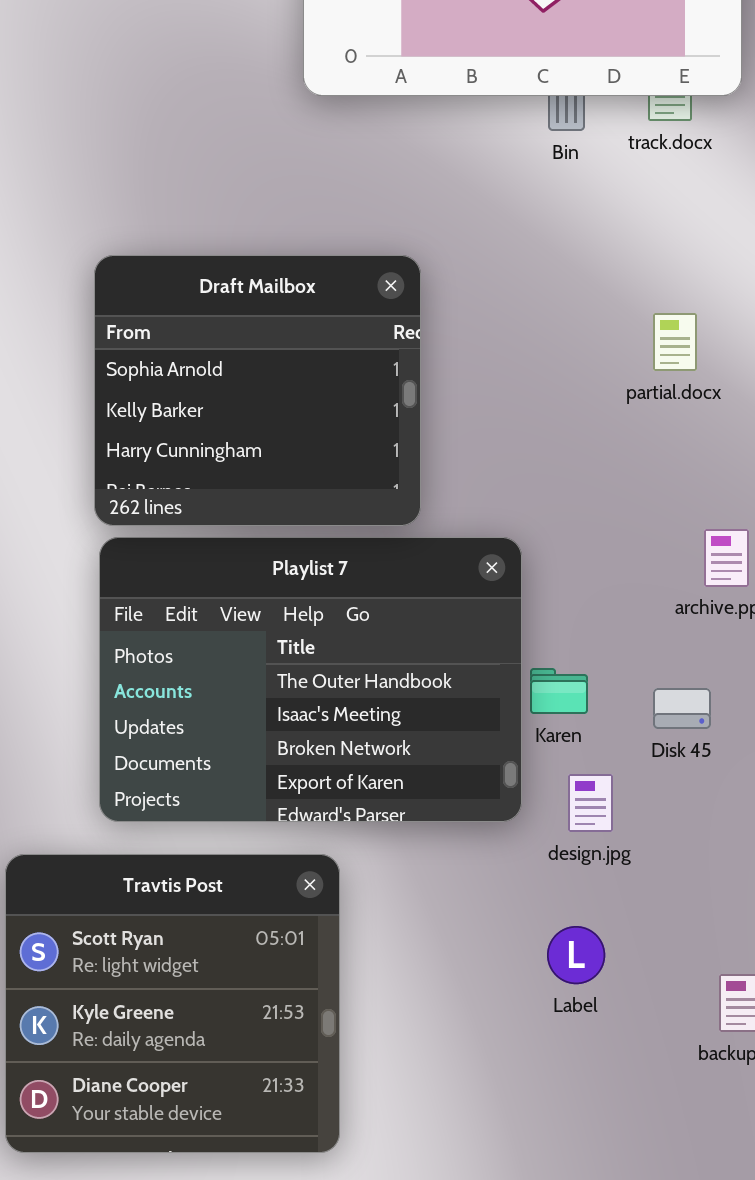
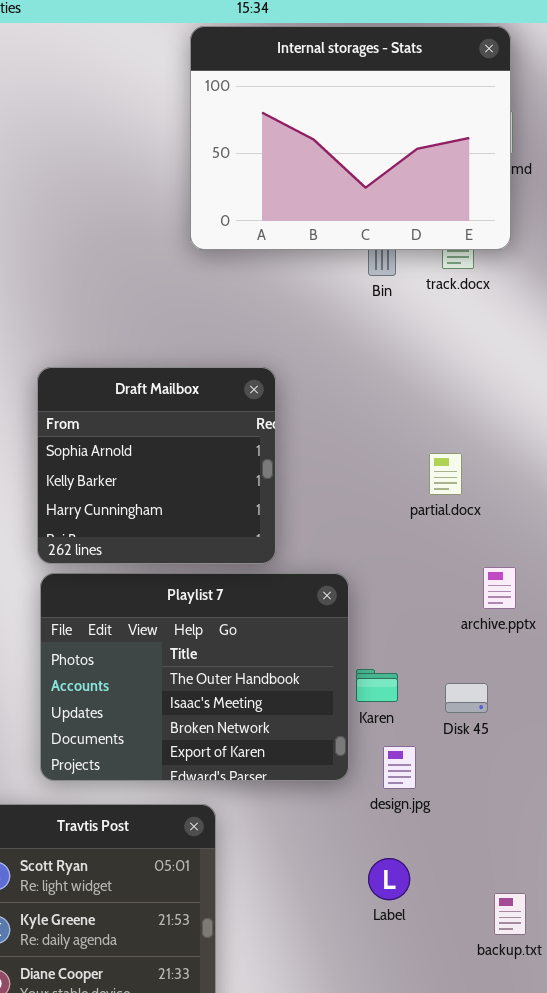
partial.docx: [653,313,697,371] -> [429,453,462,495], moved

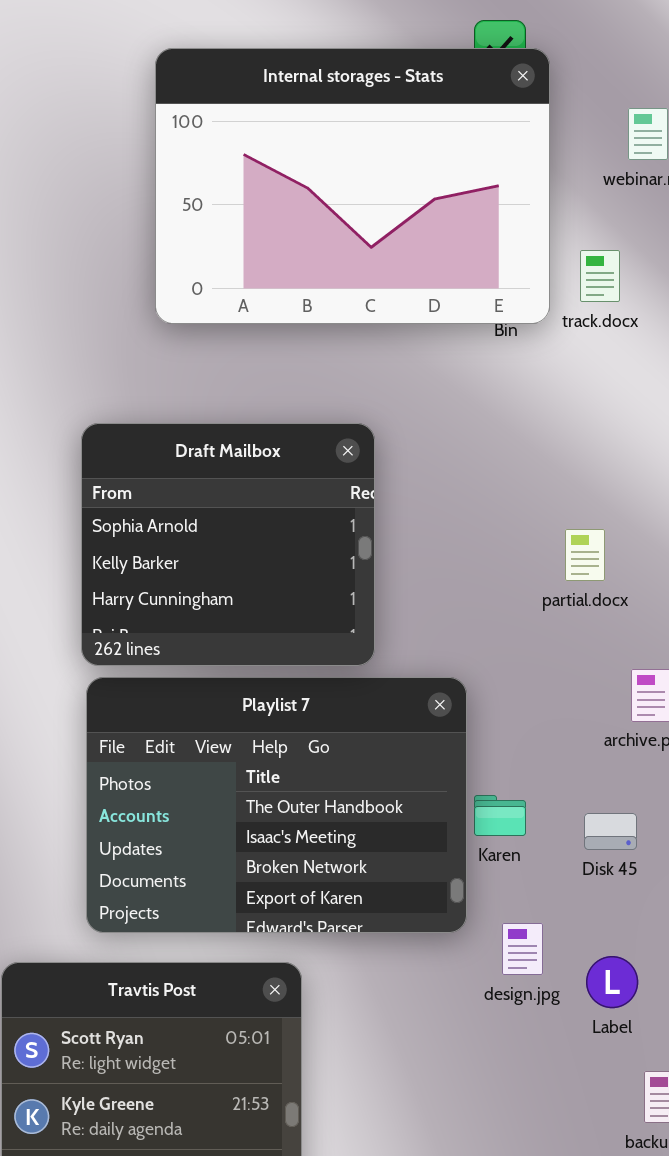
Internal storages - Stats: [190,26,511,250] -> [155,48,550,324], moved
design.jpg: [383,746,416,789] -> [502,923,543,975], moved
Label: [368,858,410,900] -> [586,956,638,1008], moved

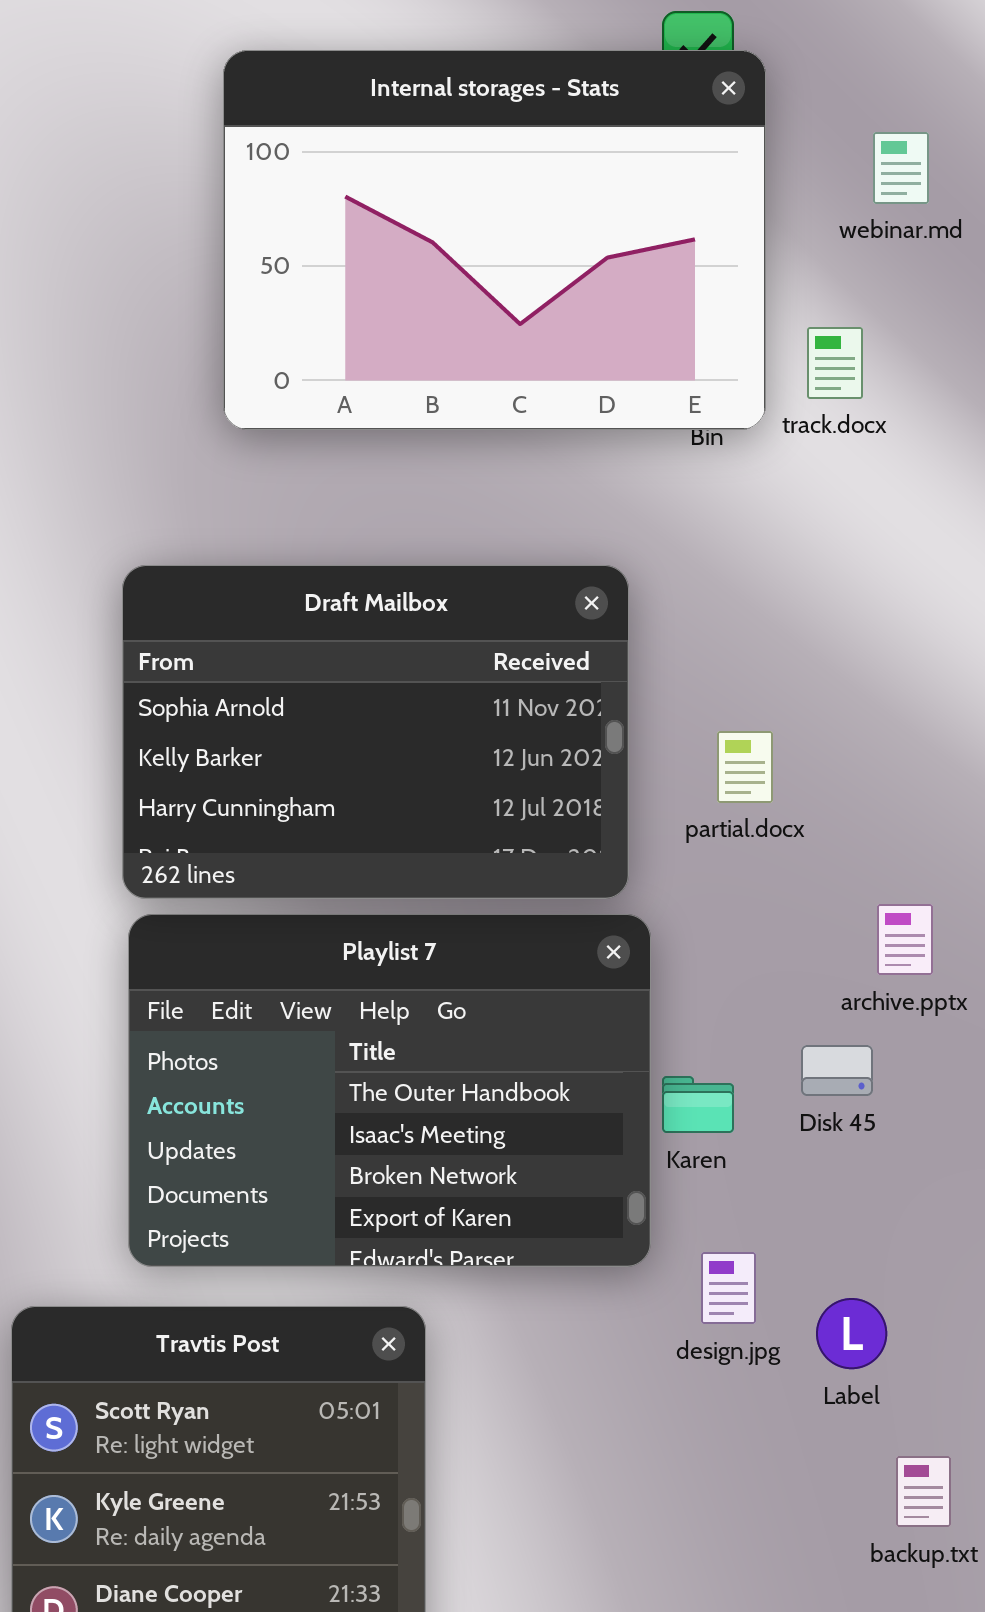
Draft Mailbox: [81,423,375,666] -> [122,565,629,899], resized
partial.docx: [565,529,605,581] -> [717,731,773,803], moved
Disk 45: [584,813,637,850] -> [801,1045,873,1096], moved

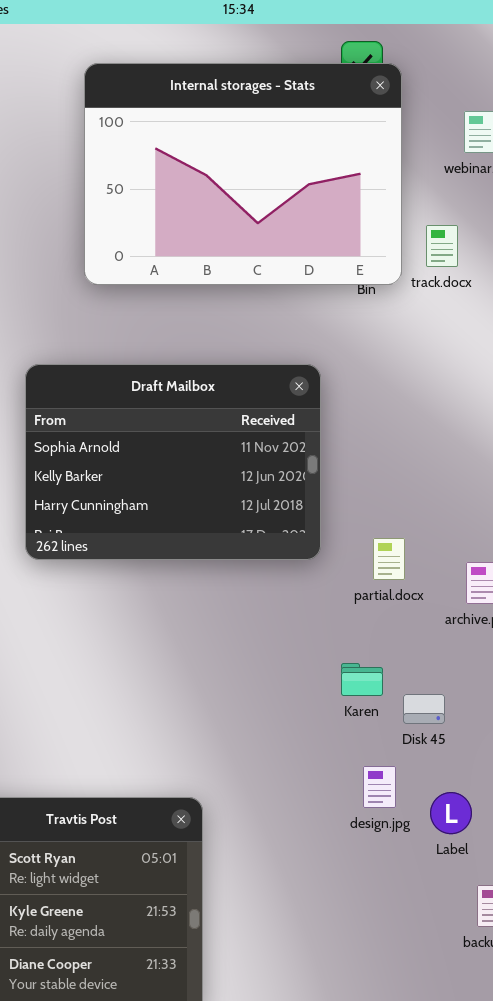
partial.docx: [717,731,773,803] -> [373,538,405,580], moved
Playlist 7: [128,914,651,1267] -> none, closed
Disk 45: [801,1045,873,1096] -> [403,694,445,724], moved

